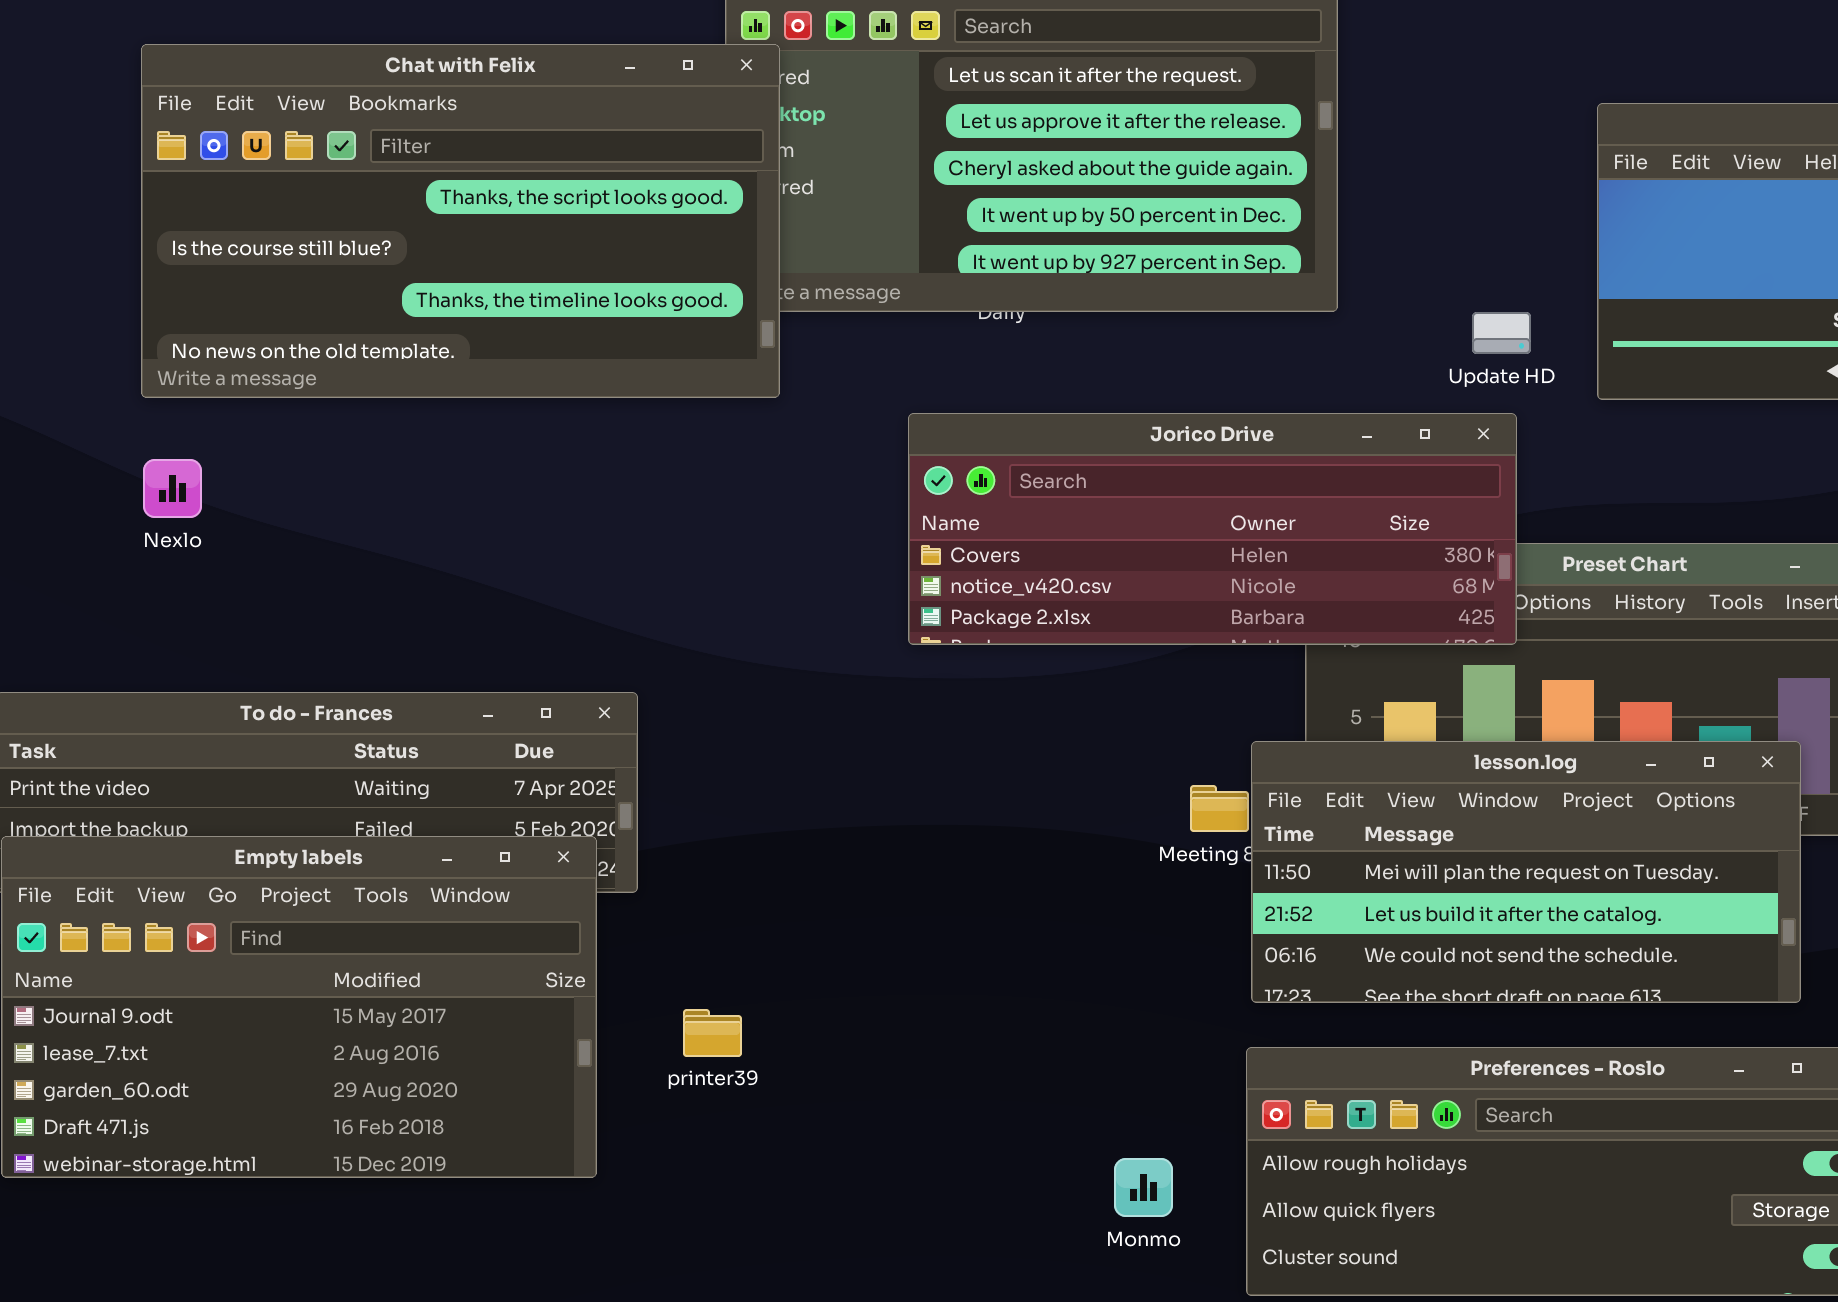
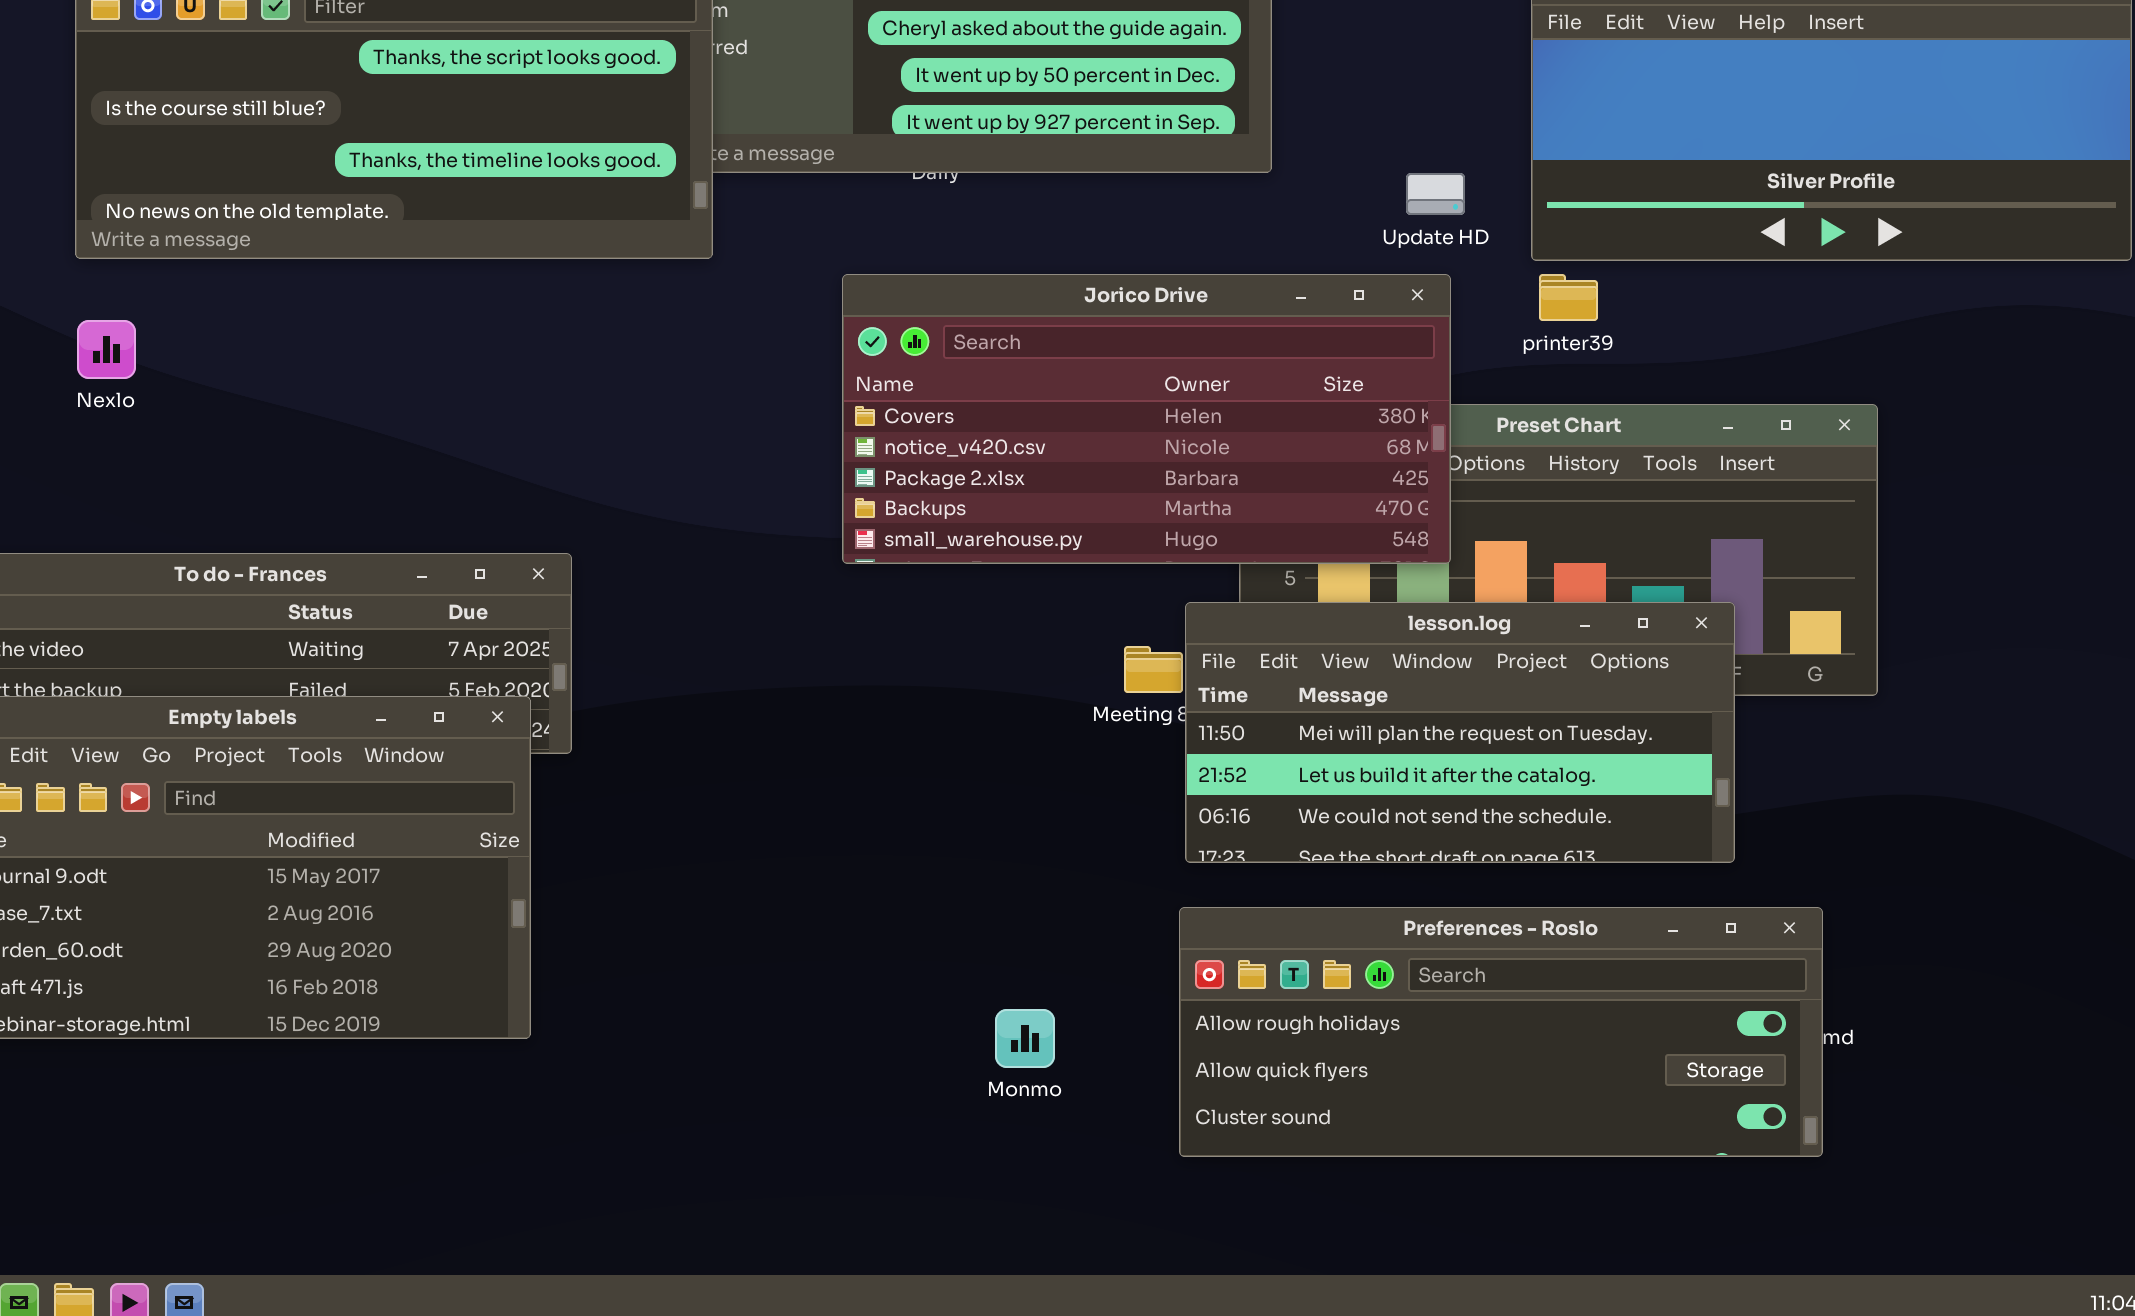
Jorico Drive: [908,413,1517,645] -> [842,274,1451,564], resized
printer39: [683,1009,742,1057] -> [1539,274,1598,321], moved
Monmo: [1114,1158,1173,1217] -> [995,1009,1055,1068], moved

